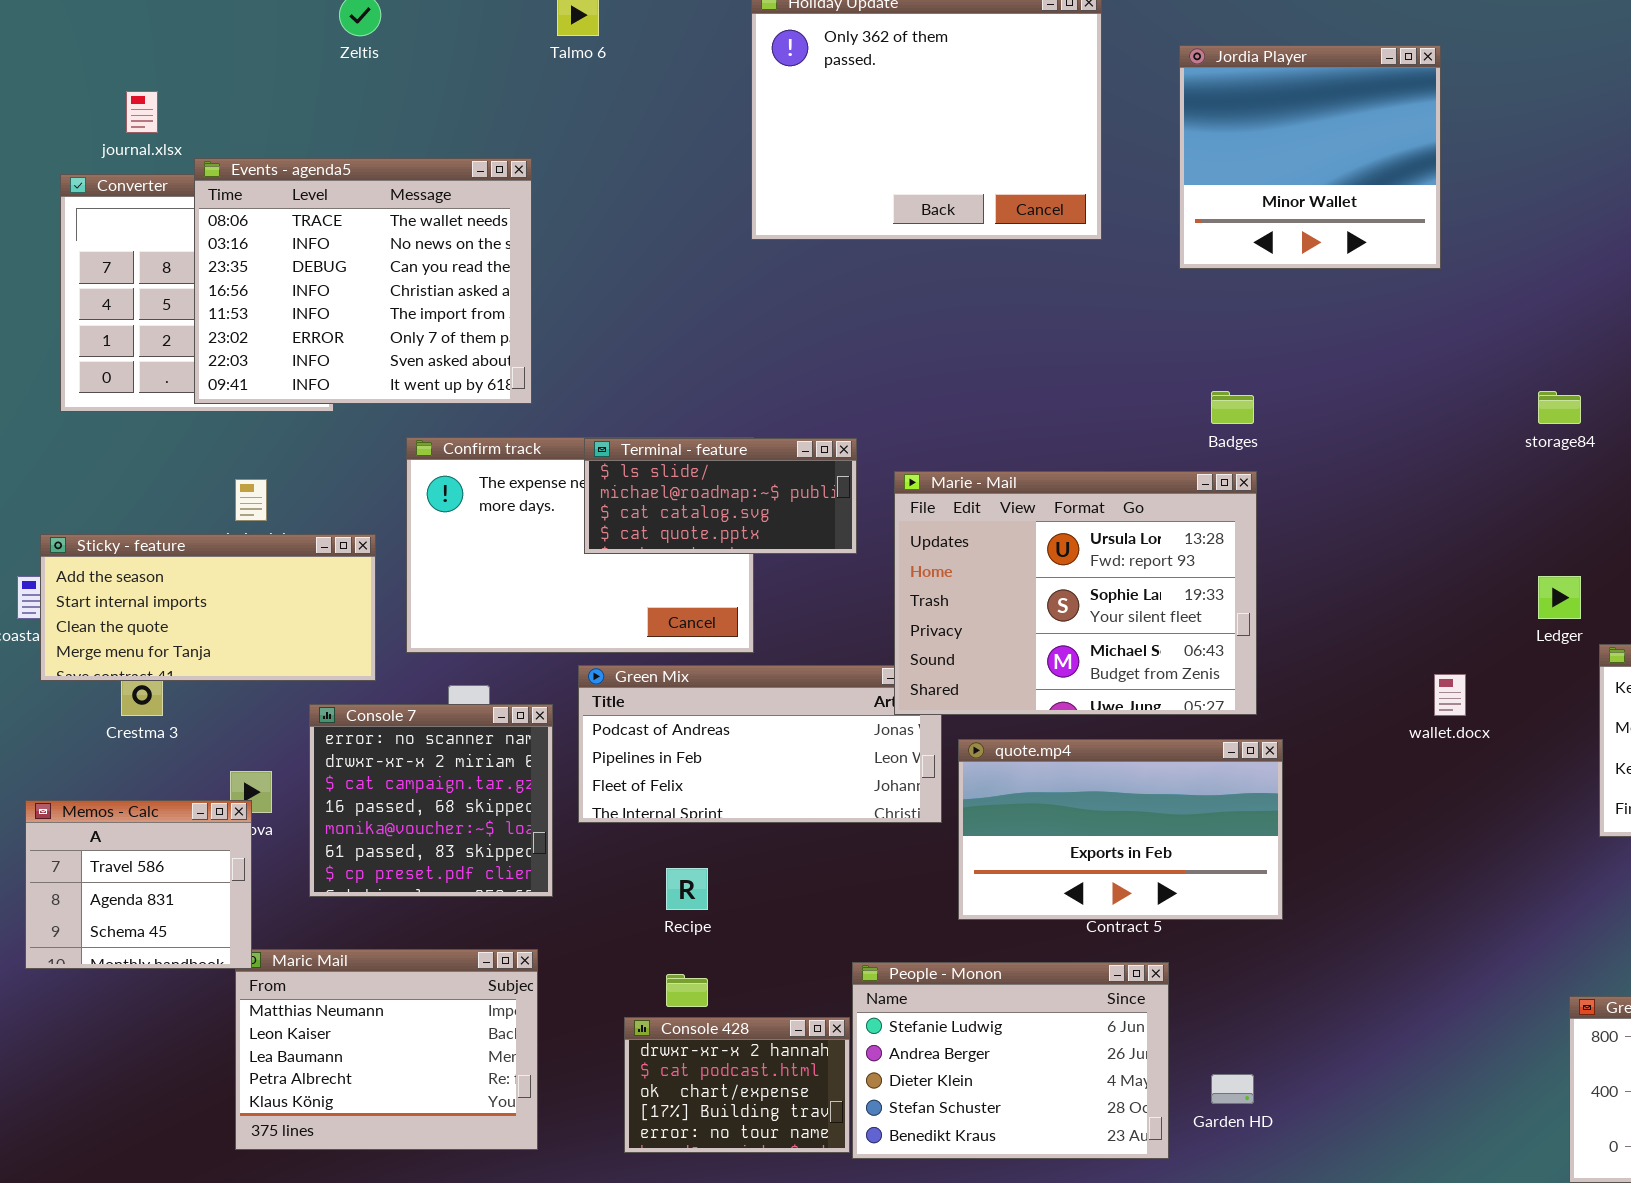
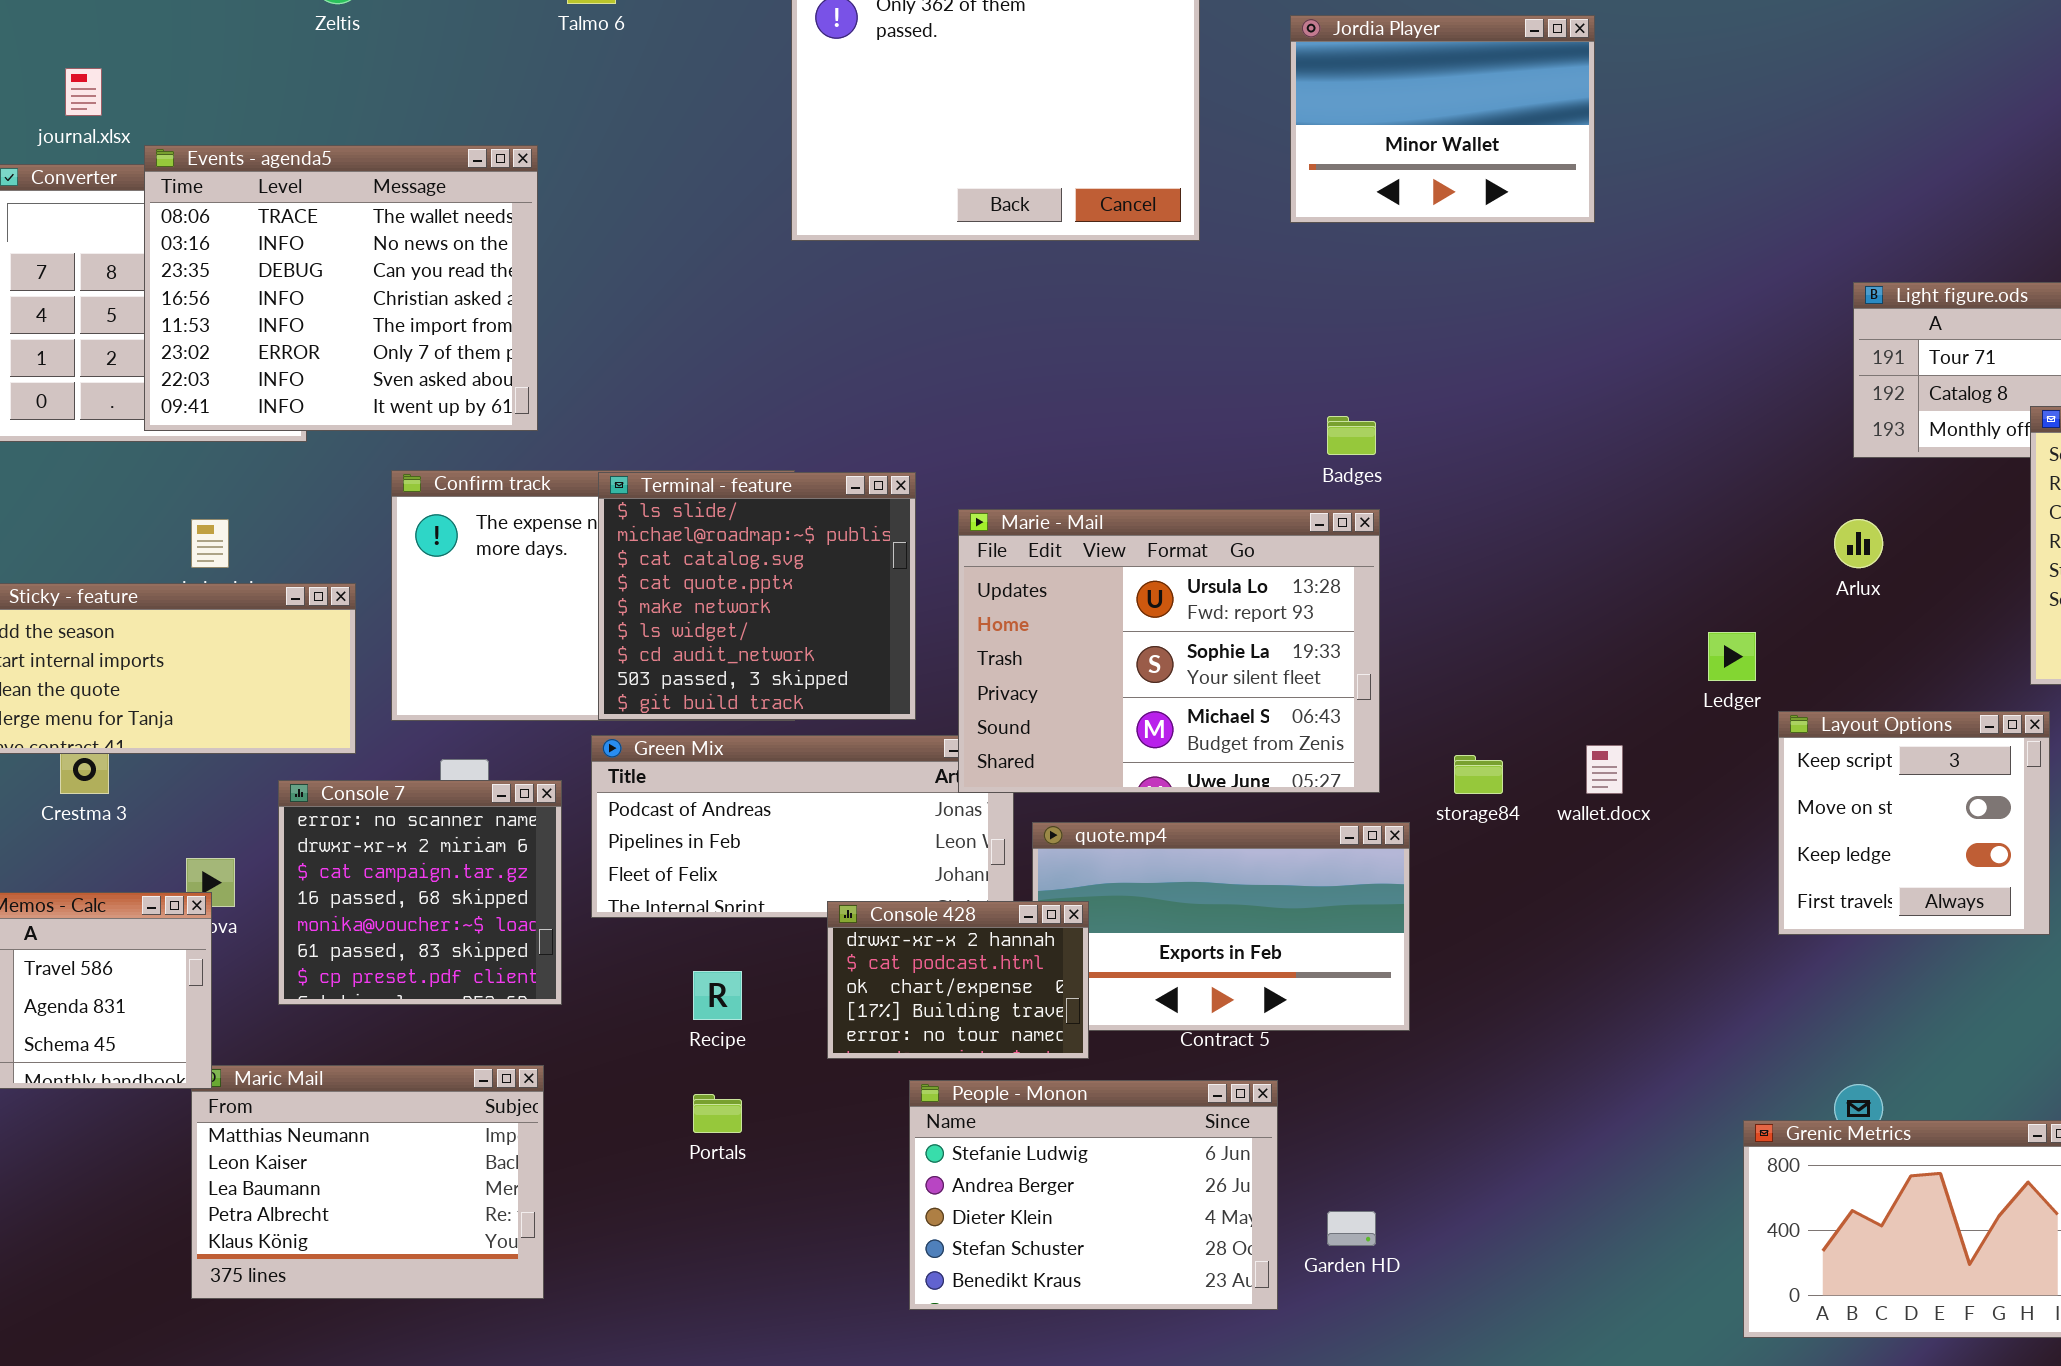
Jordia Player: [1179,45,1441,269] -> [1290,15,1595,223], resized
storage84: [1538,391,1581,424] -> [1454,755,1503,794], moved
Terminal - feature: [584,438,857,554] -> [598,472,916,720], resized
Console 428: [624,1017,850,1153] -> [827,901,1089,1059], moved

